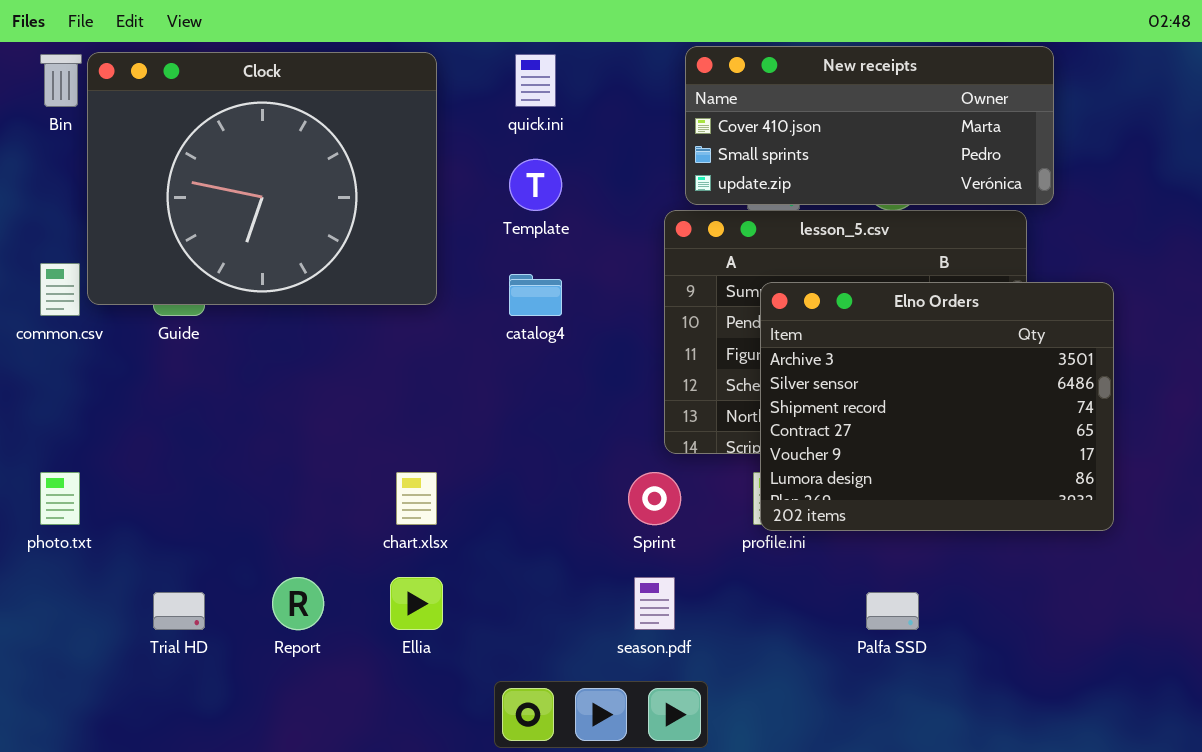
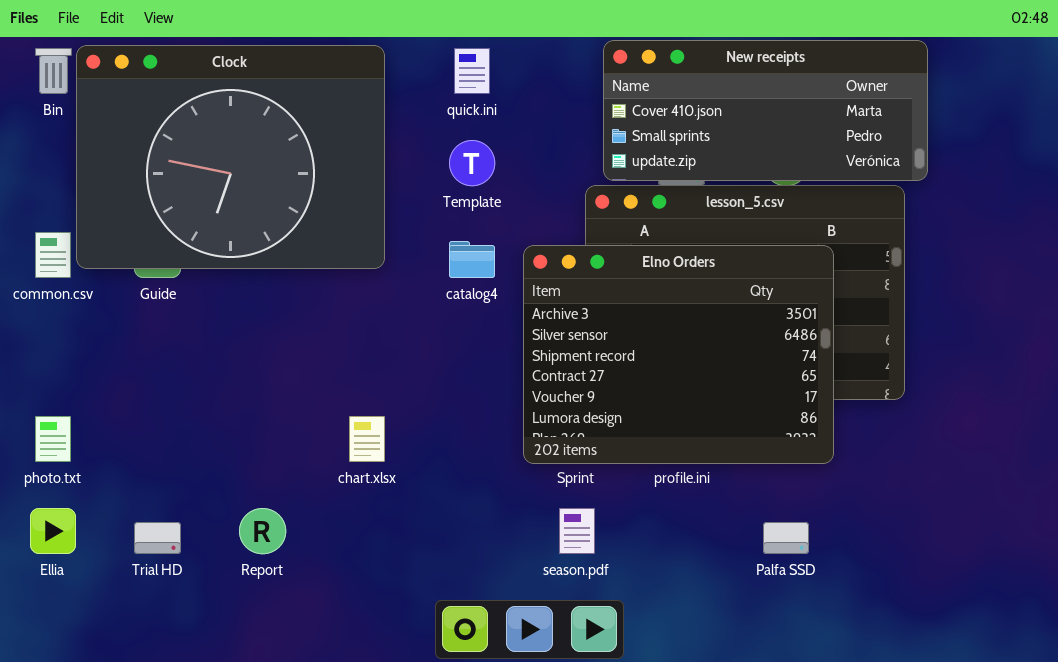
Elno Orders: [760,282,1114,531] -> [523,245,834,464], moved
Ellia: [390,577,443,630] -> [30,508,76,554], moved

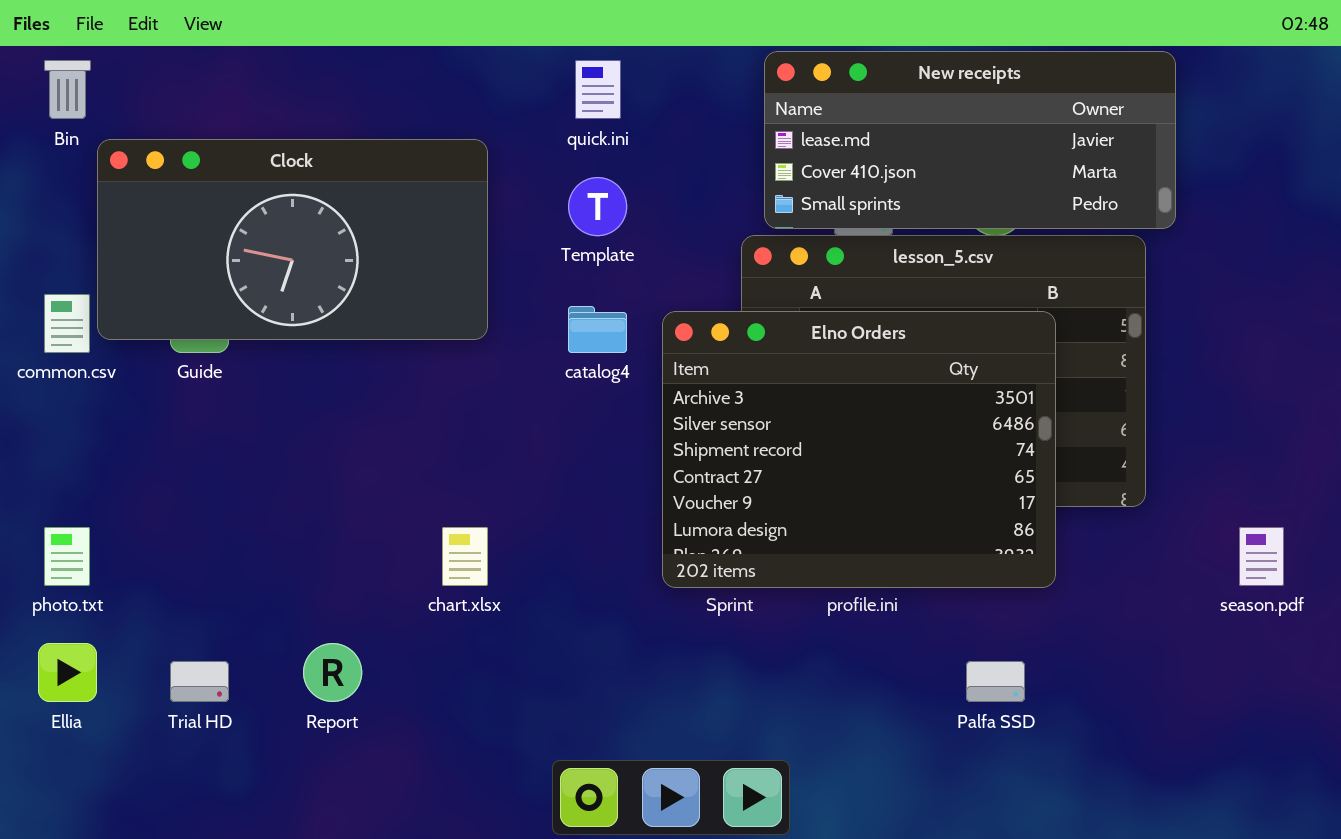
New receipts: [603,40,928,181] -> [764,51,1176,229], scrolled up 1 row
Clock: [76,45,385,269] -> [97,139,488,340], resized
season.pdf: [559,508,595,554] -> [1239,527,1284,586], moved

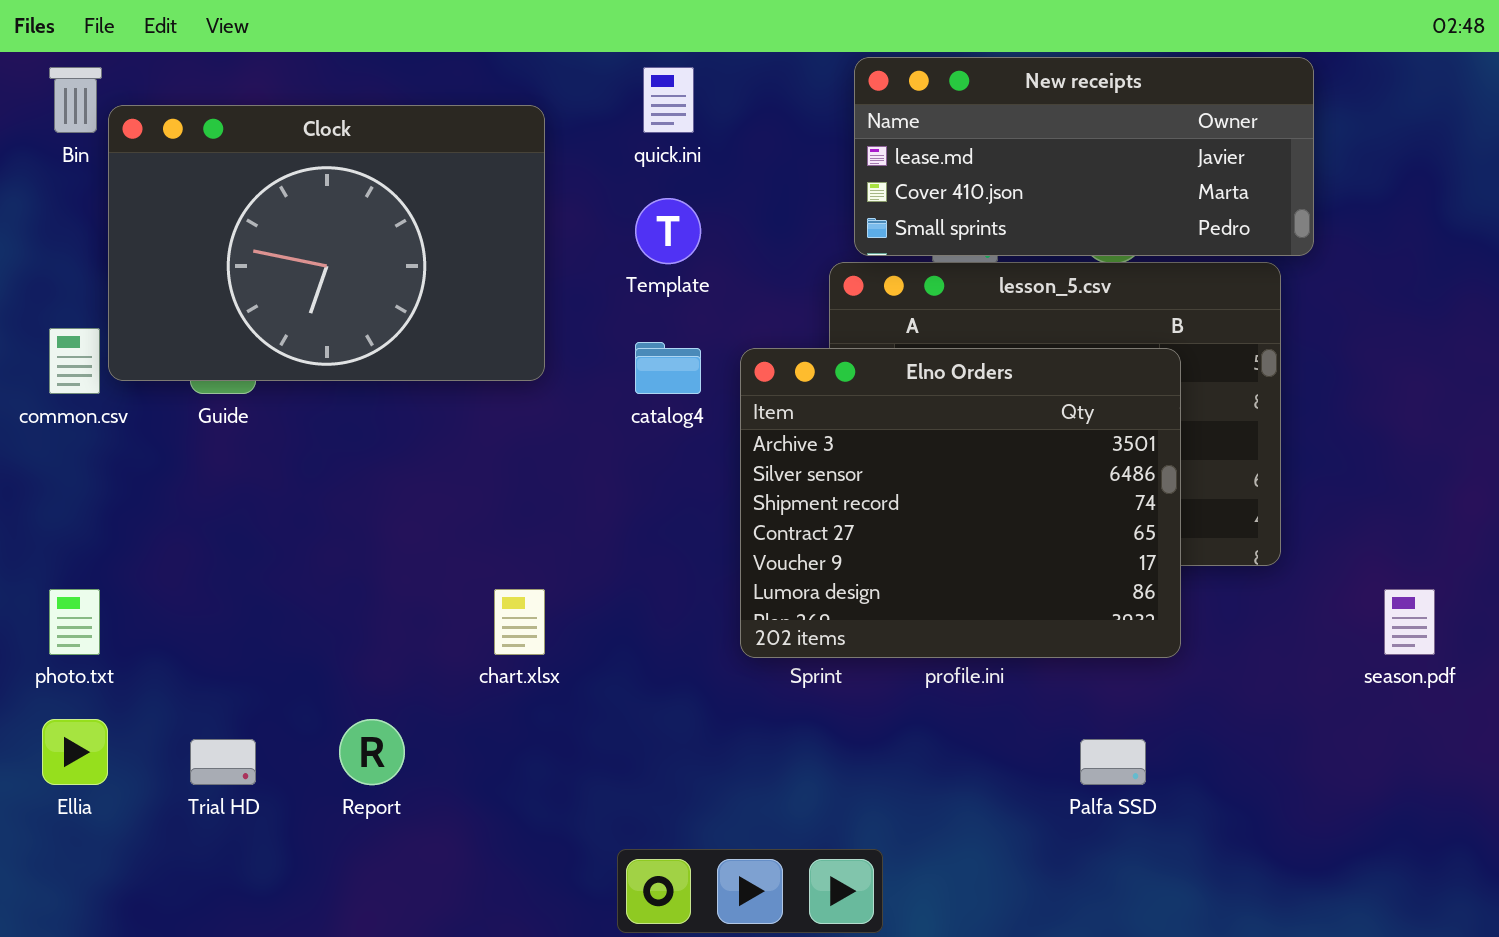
Clock: [97,139,488,340] -> [108,105,545,381], resized

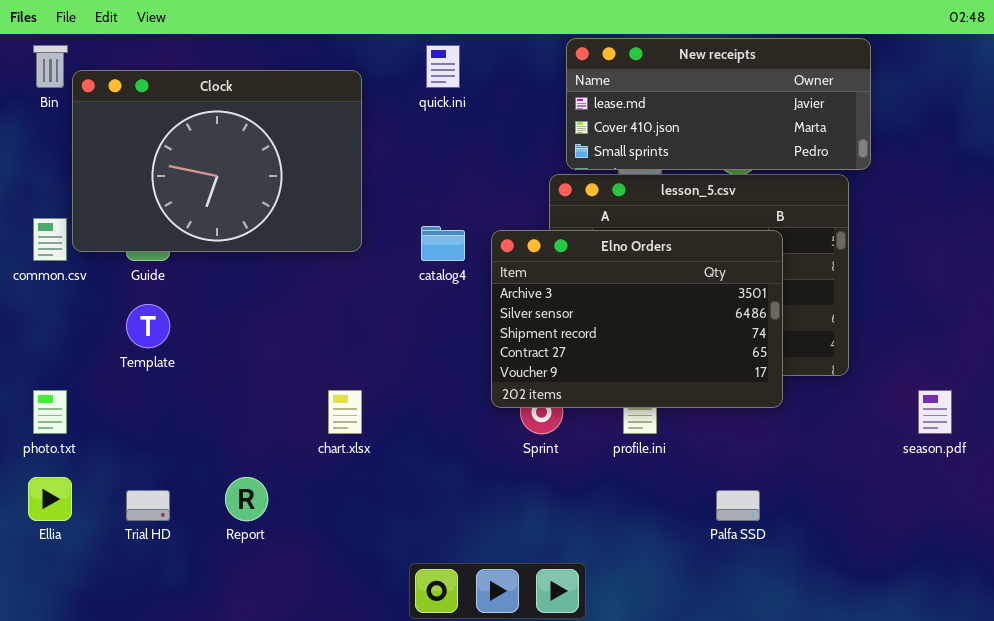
Template: [635,198,701,264] -> [126,304,170,348], moved
Elno Orders: [740,348,1181,658] -> [491,230,783,408], resized

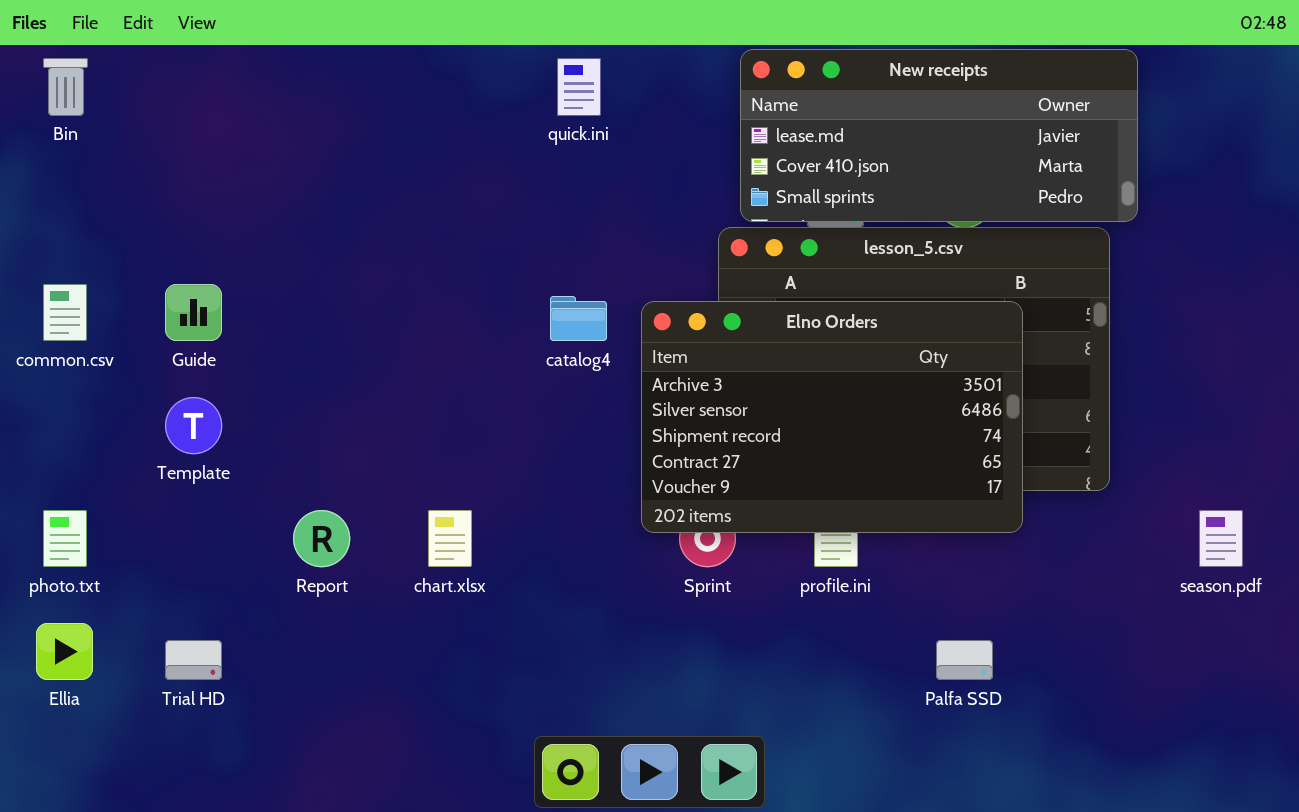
Clock: [72,70,362,252] -> none, closed
Report: [225,477,268,521] -> [293,510,350,567], moved

